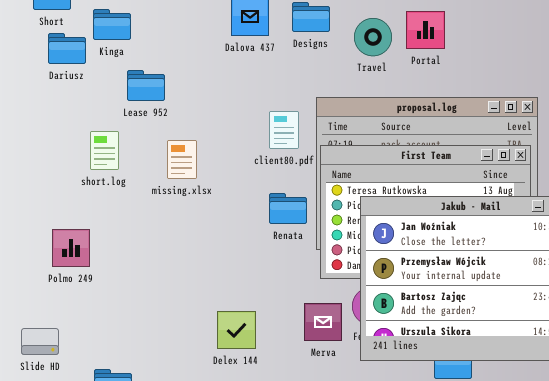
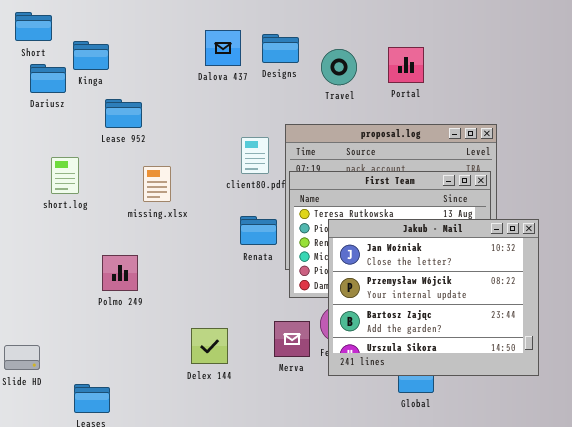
Portal: [406,11,445,49] -> [388,47,424,83], moved
short.log: [90,131,119,170] -> [51,157,79,194], moved
Polmo 249: [52,229,90,267] -> [102,255,138,291], moved

